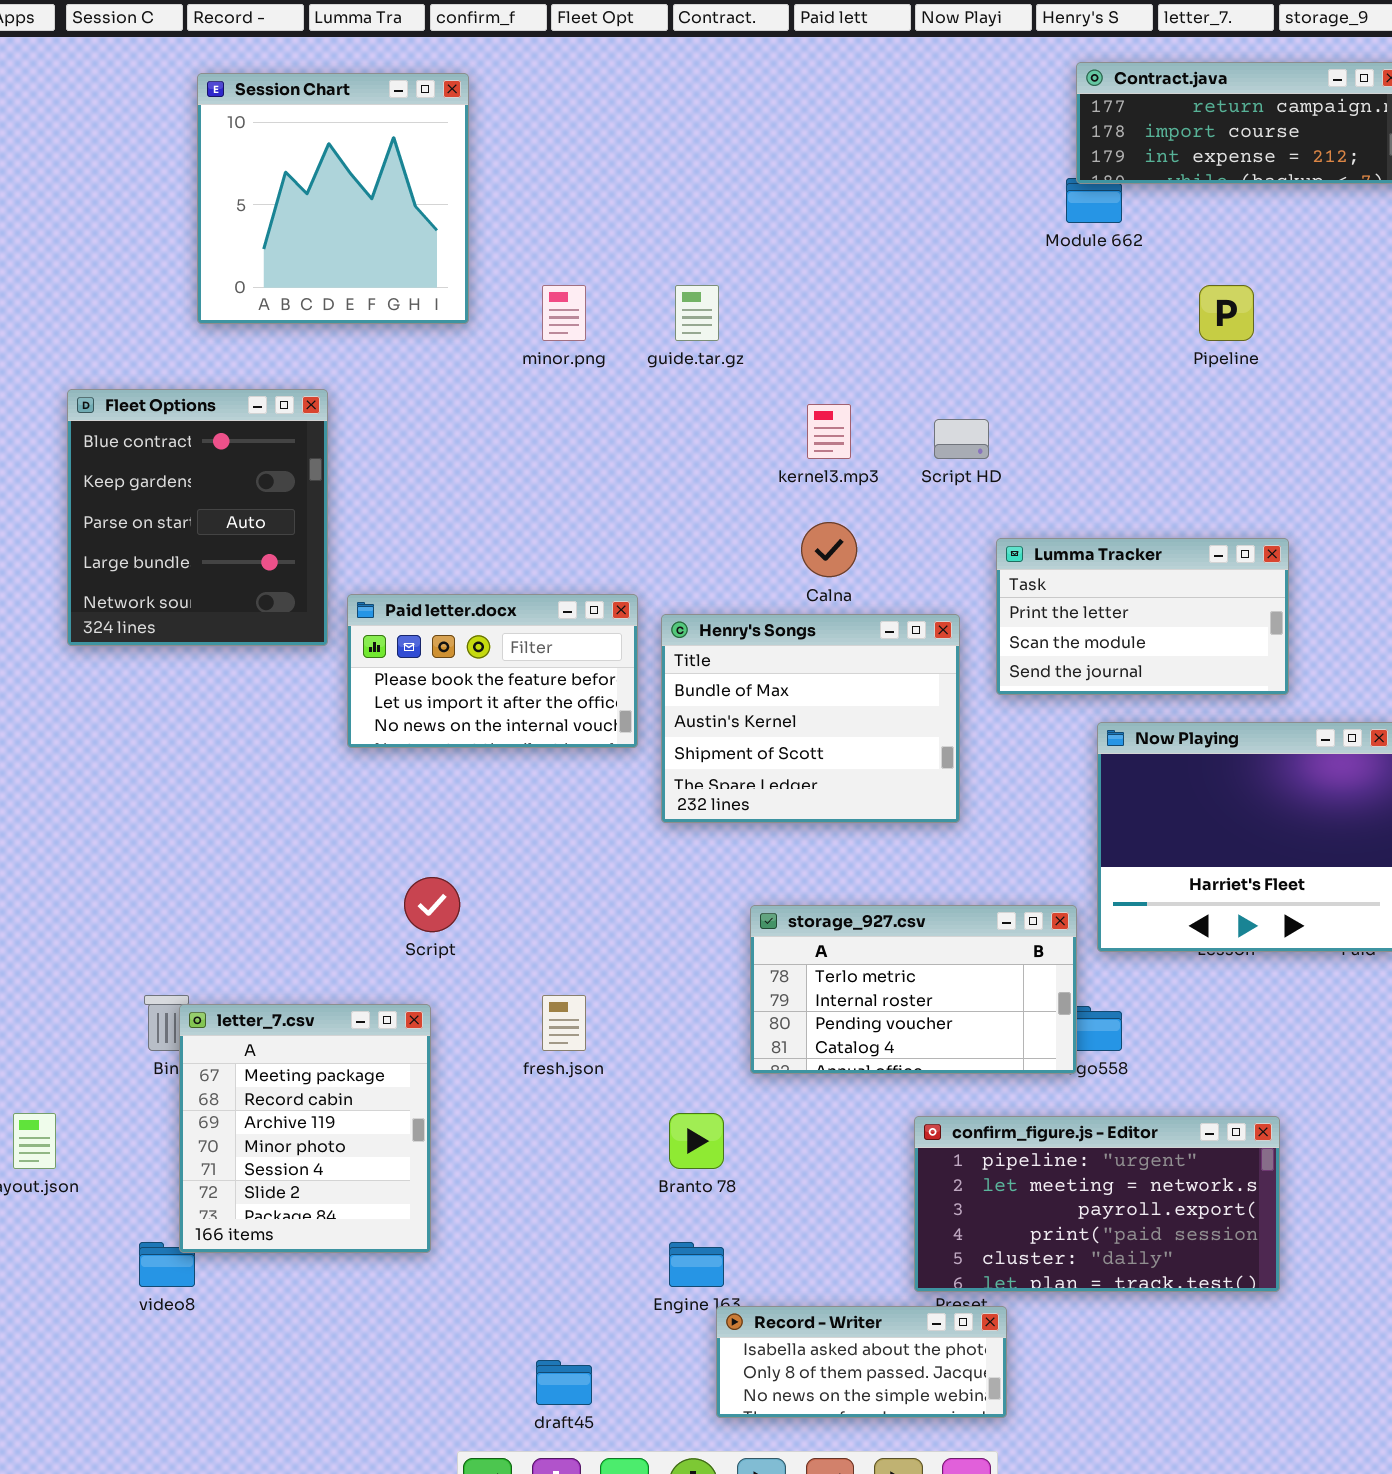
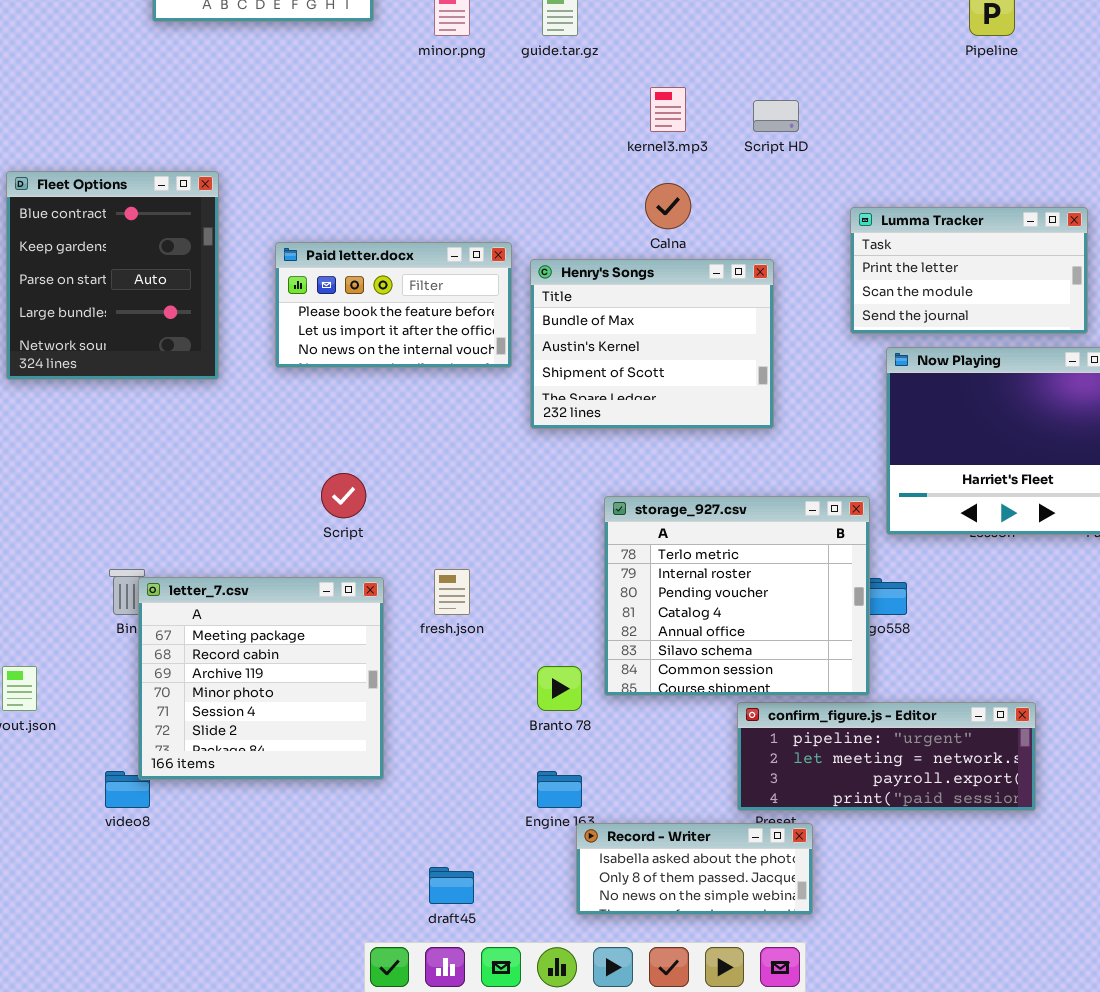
Fleet Options: [67,389,328,646] -> [6,171,219,380], moved
Lumma Tracker: [996,538,1289,695] -> [850,207,1088,334], moved
storage_927.csv: [750,905,1077,1074] -> [604,496,870,696], resized
letter_7.csv: [179,1004,431,1253] -> [138,577,384,780], resized
confirm_figure.js - Editor: [914,1116,1280,1292] -> [737,702,1036,811], resized

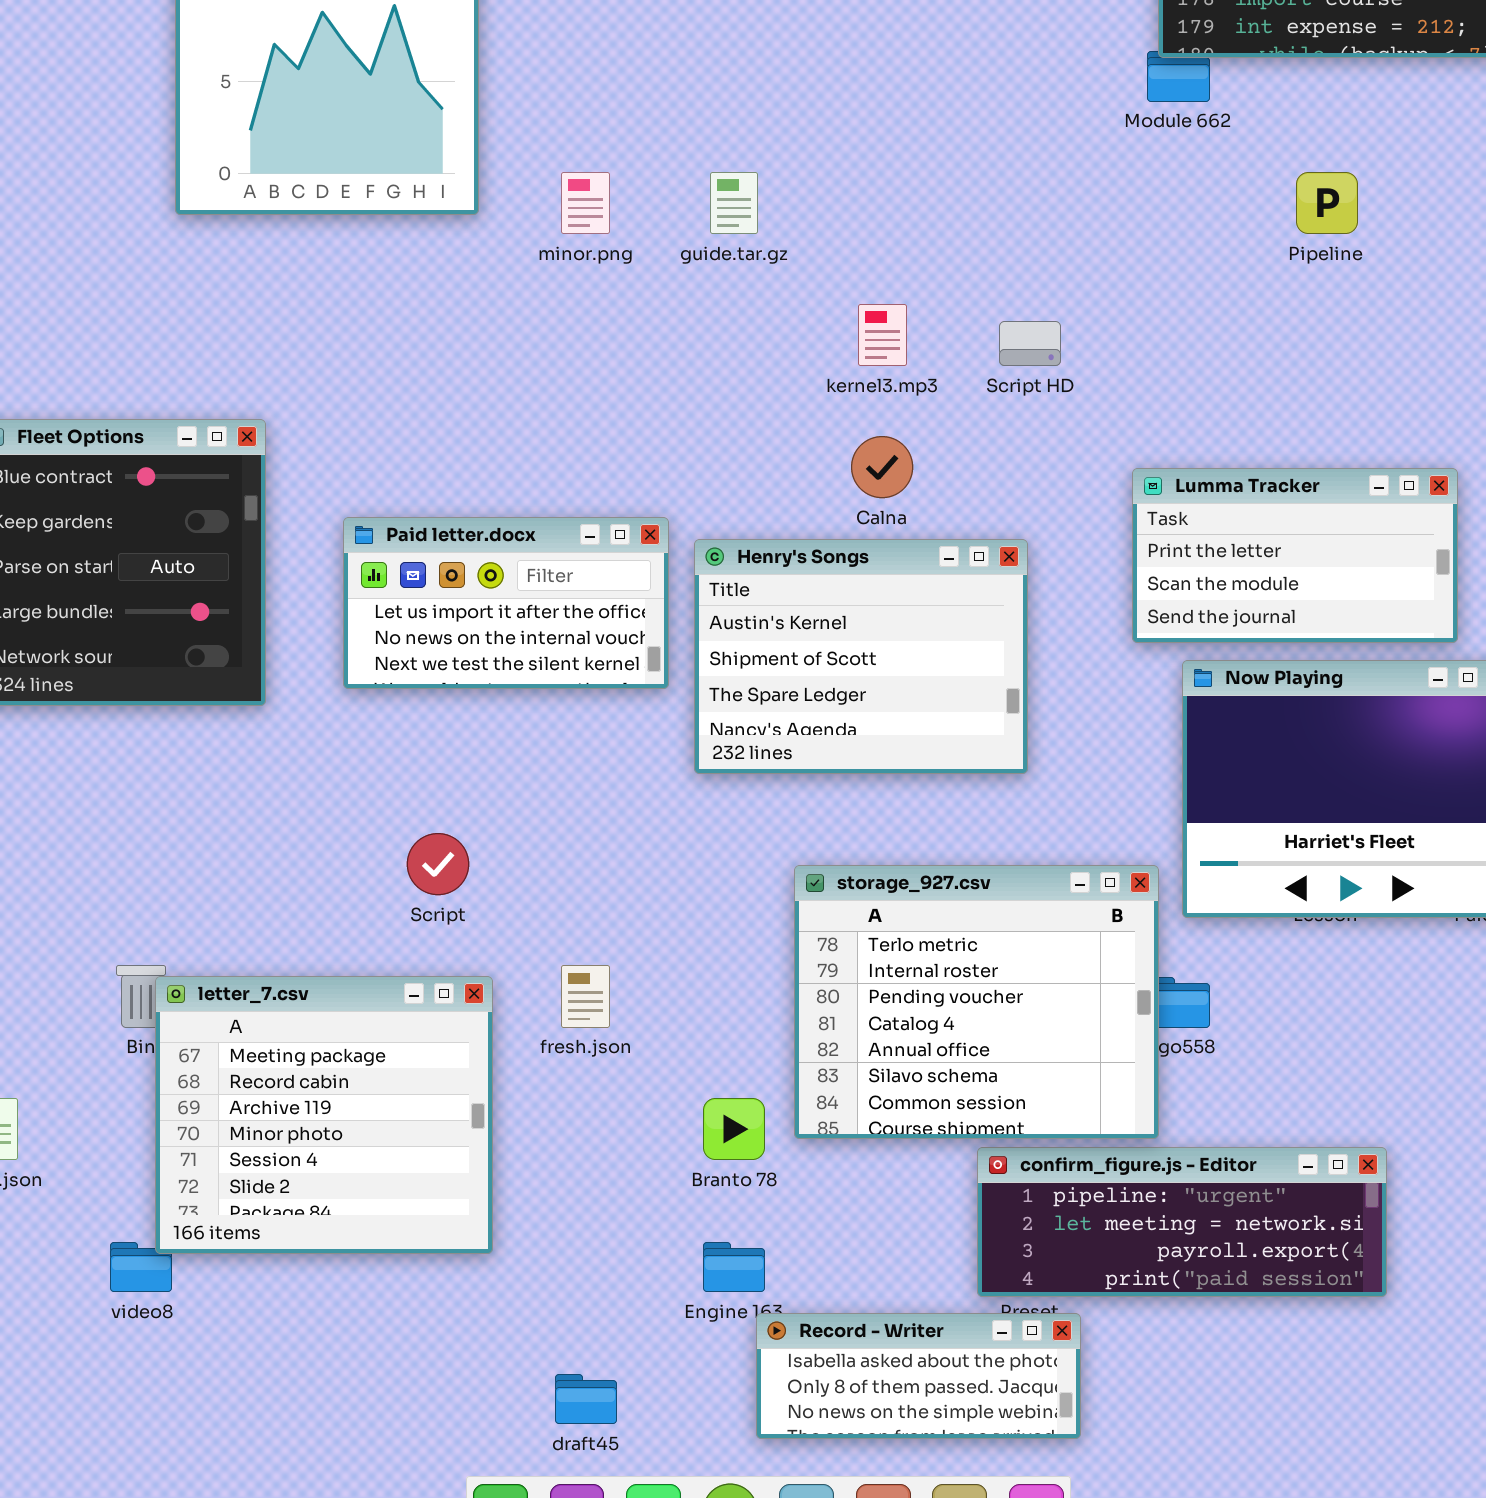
Paid letter.docx: [275,242,512,368] -> [343,517,669,689], scrolled down 1 row
Henry's Songs: [530,259,774,429] -> [694,539,1028,774], scrolled down 1 row

